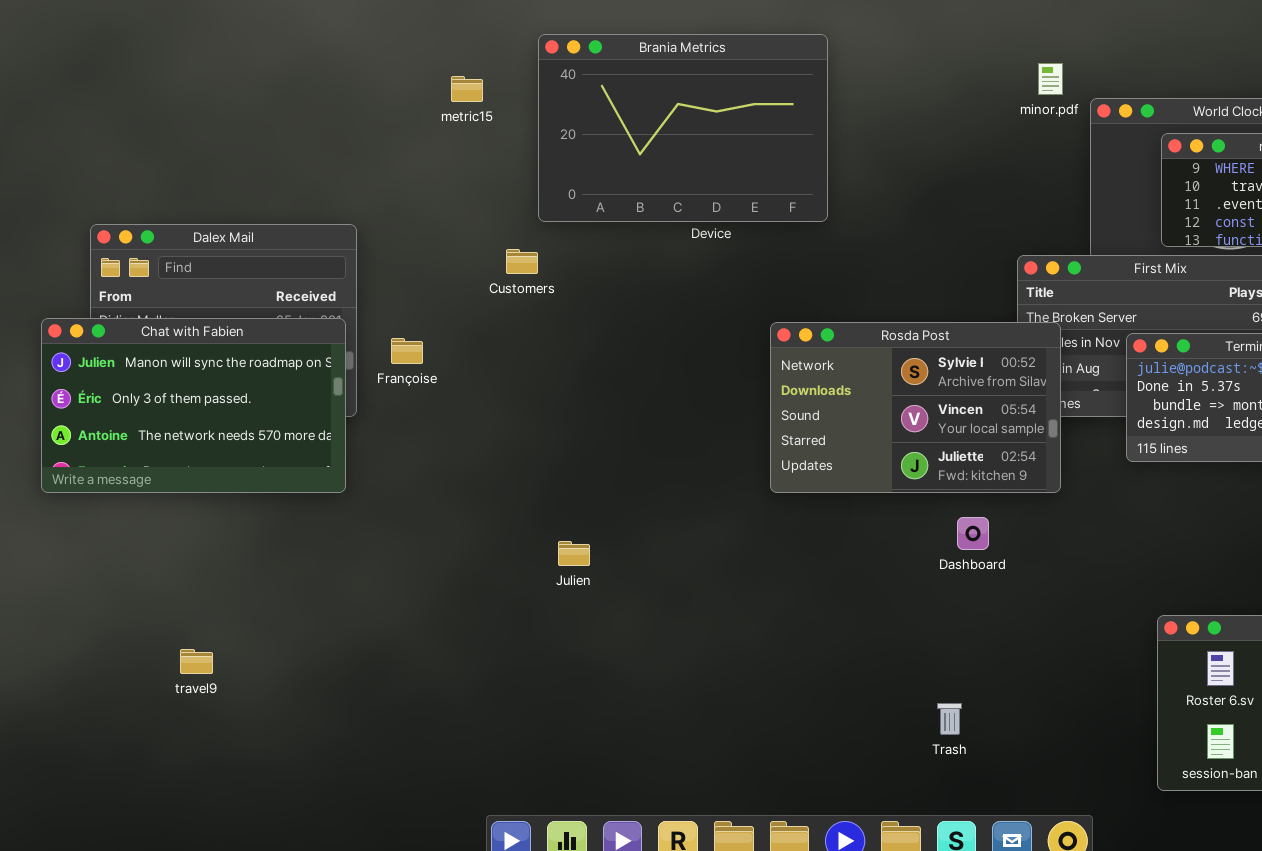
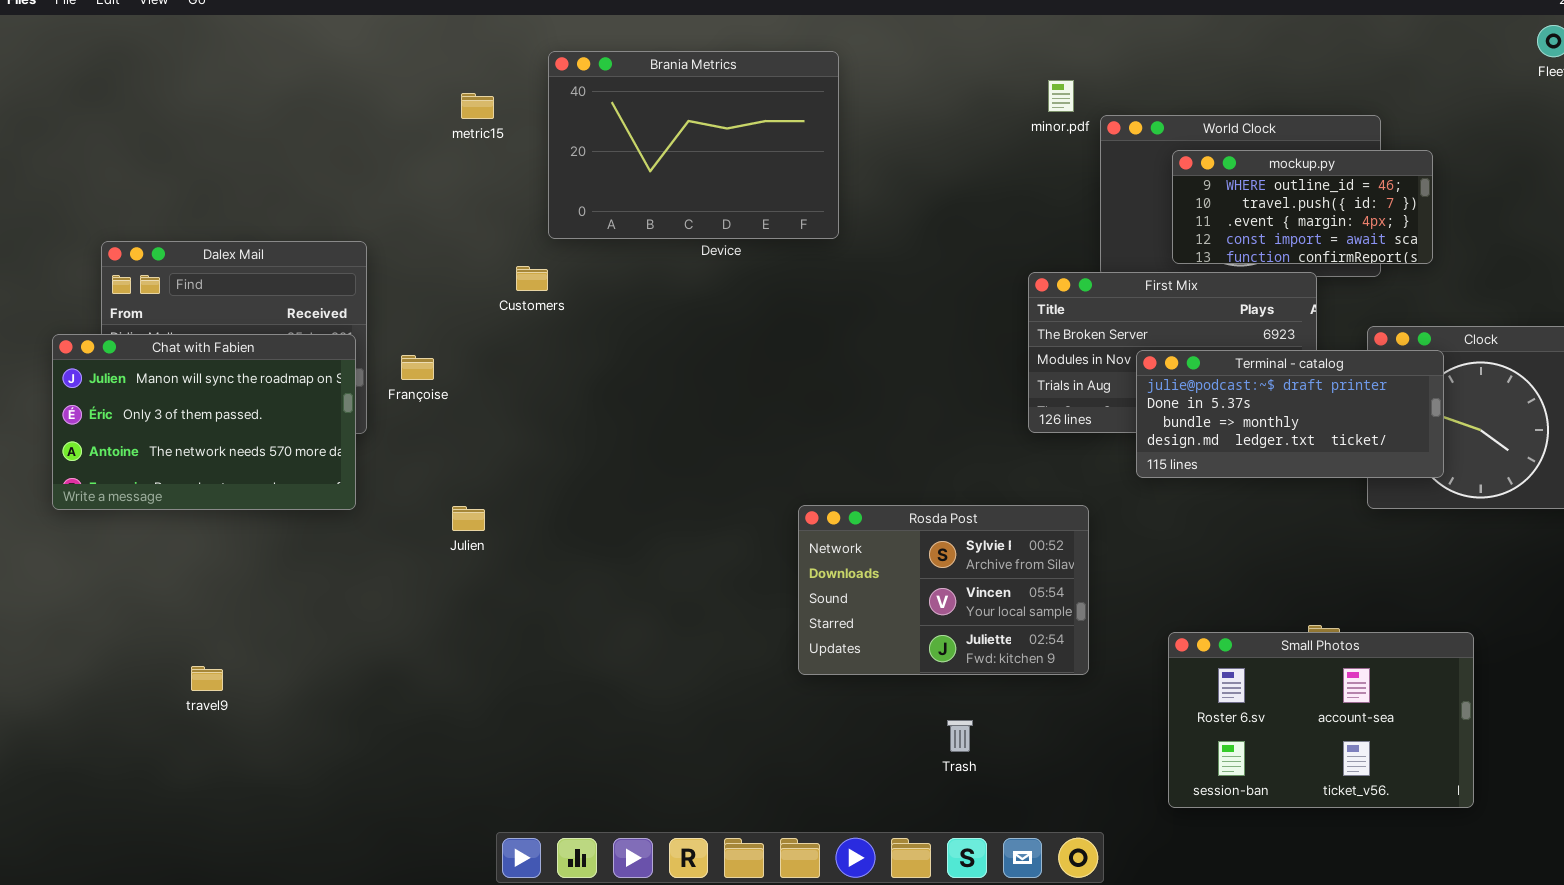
Rosda Post: [770,322,1061,493] -> [798,505,1089,675], moved
Julien: [558,541,590,566] -> [452,506,485,531], moved

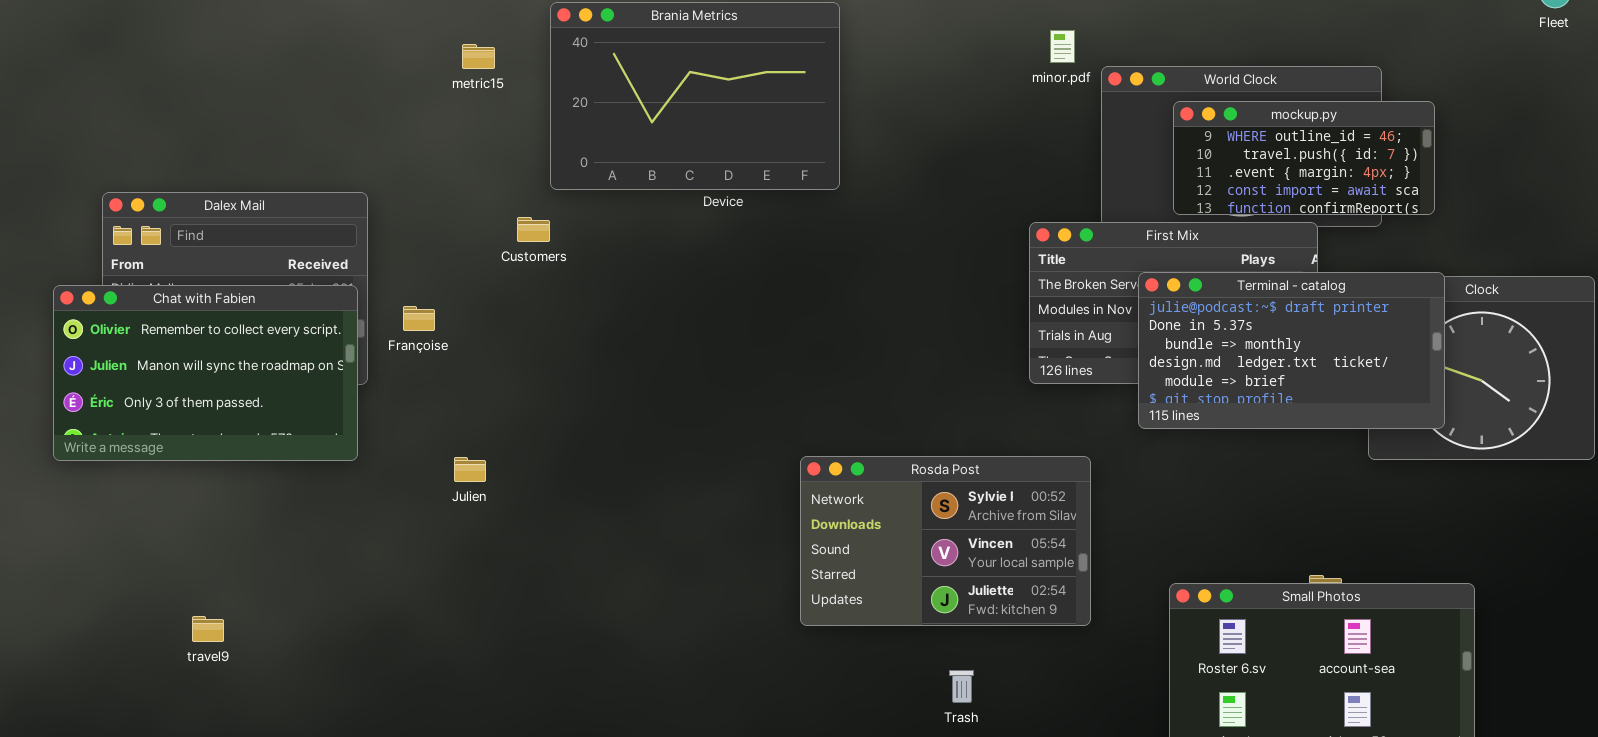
Chat with Fabien: [52,334,356,510] -> [53,285,358,461], scrolled up 1 row
Terminal - catalog: [1136,350,1444,478] -> [1138,272,1445,429], resized

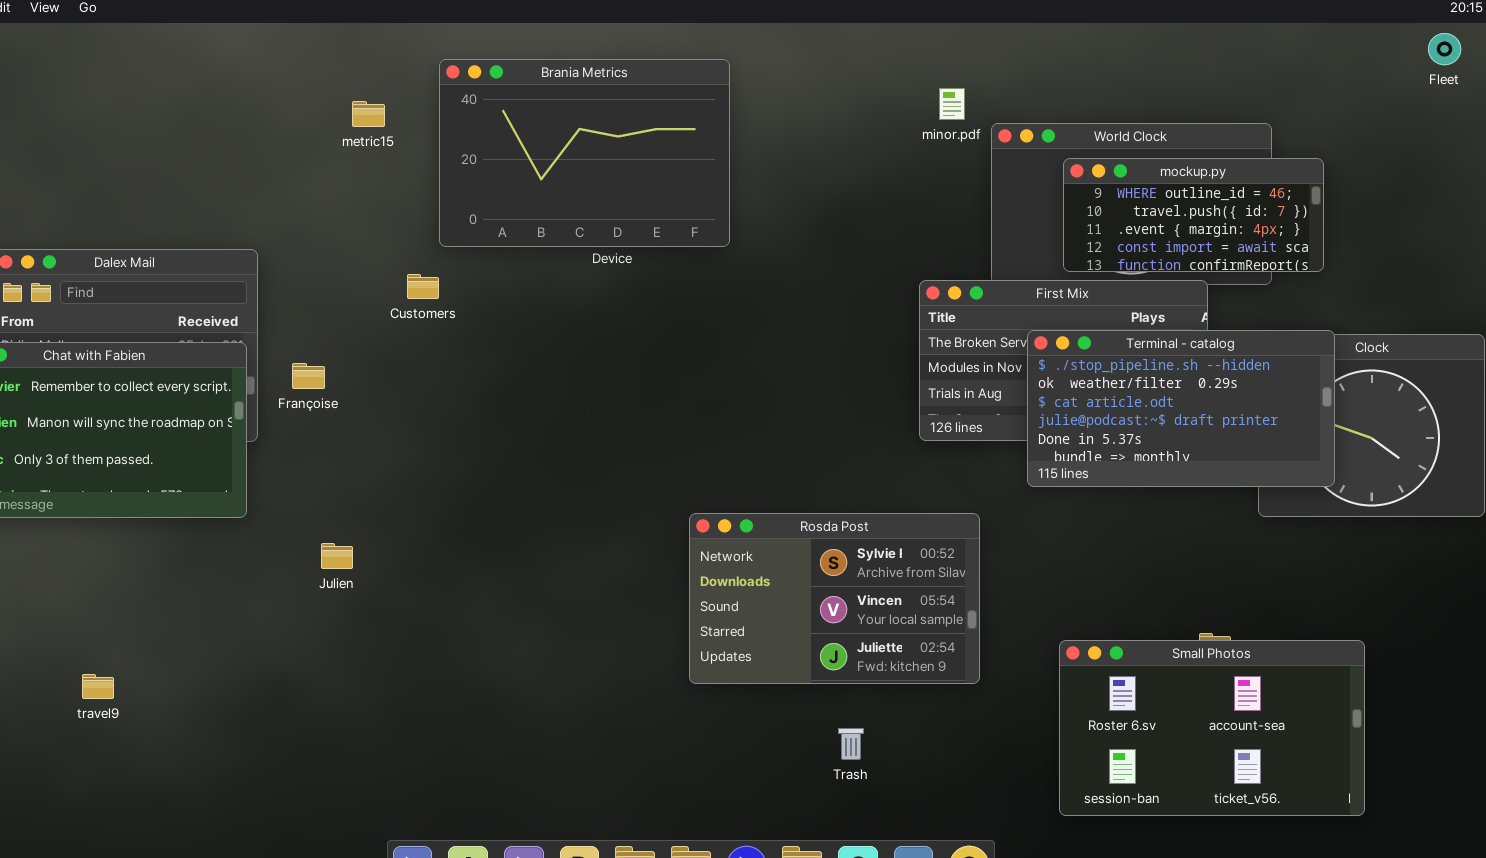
Terminal - catalog: [1138,272,1445,429] -> [1027,330,1335,487], scrolled up 3 rows
Julien: [454,457,486,482] -> [321,543,353,569], moved

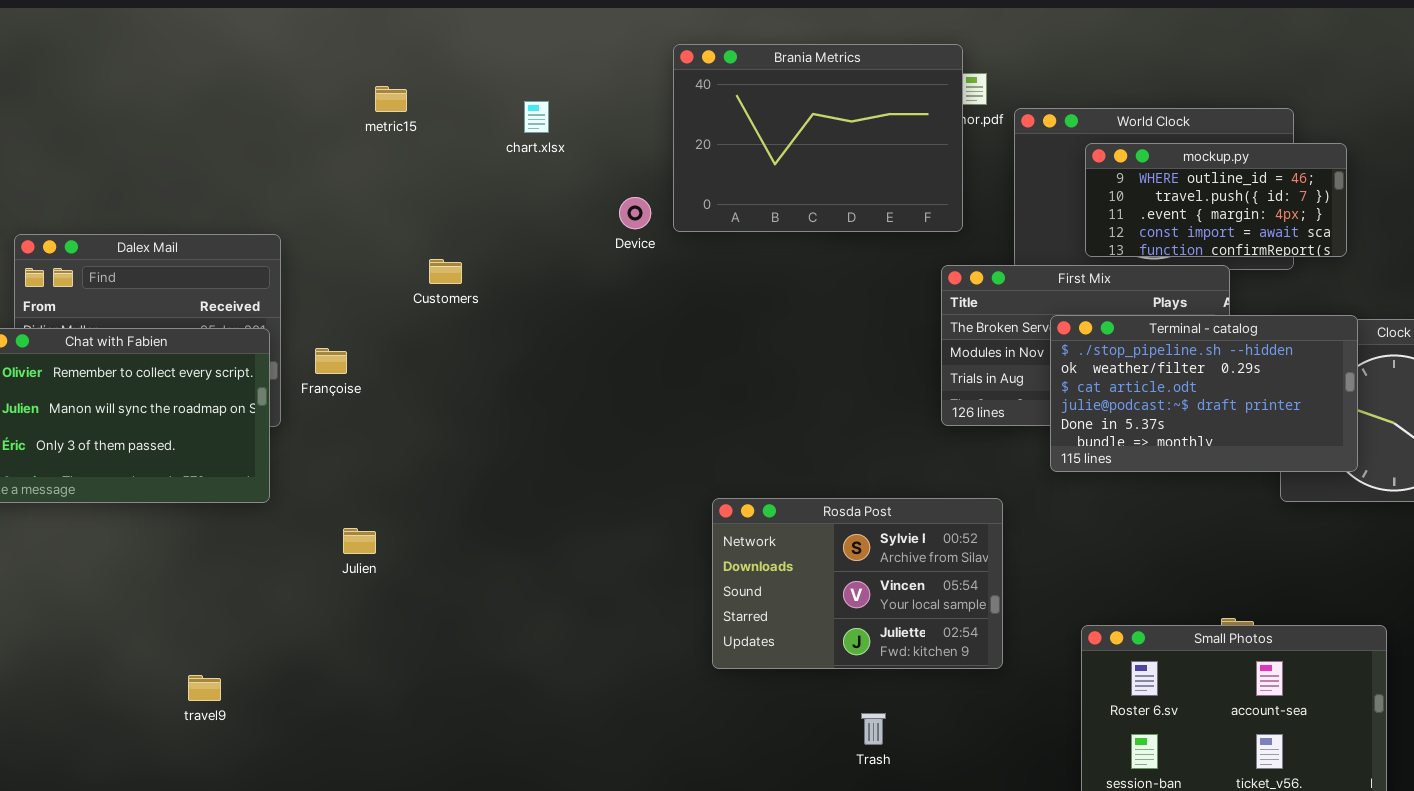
Brania Metrics: [439,59,730,247] -> [673,44,963,232], moved
travel9: [82,674,114,699] -> [188,675,221,701], moved

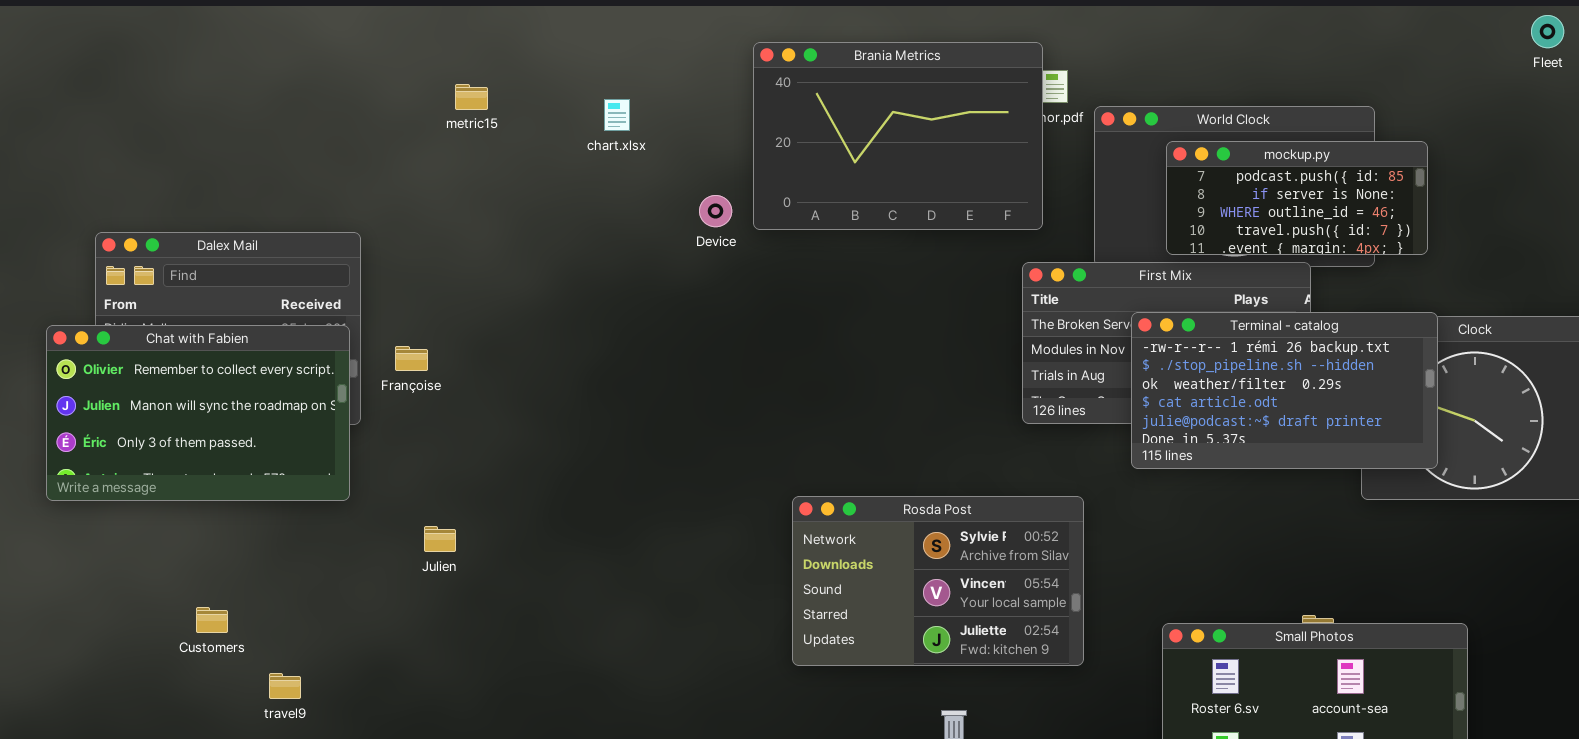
mockup.py: [1085,143,1347,257] -> [1166,141,1428,255], scrolled up 2 rows
Customers: [429,259,462,284] -> [196,607,228,633], moved
Terminal - catalog: [1050,315,1358,472] -> [1131,312,1438,469], scrolled up 1 row

